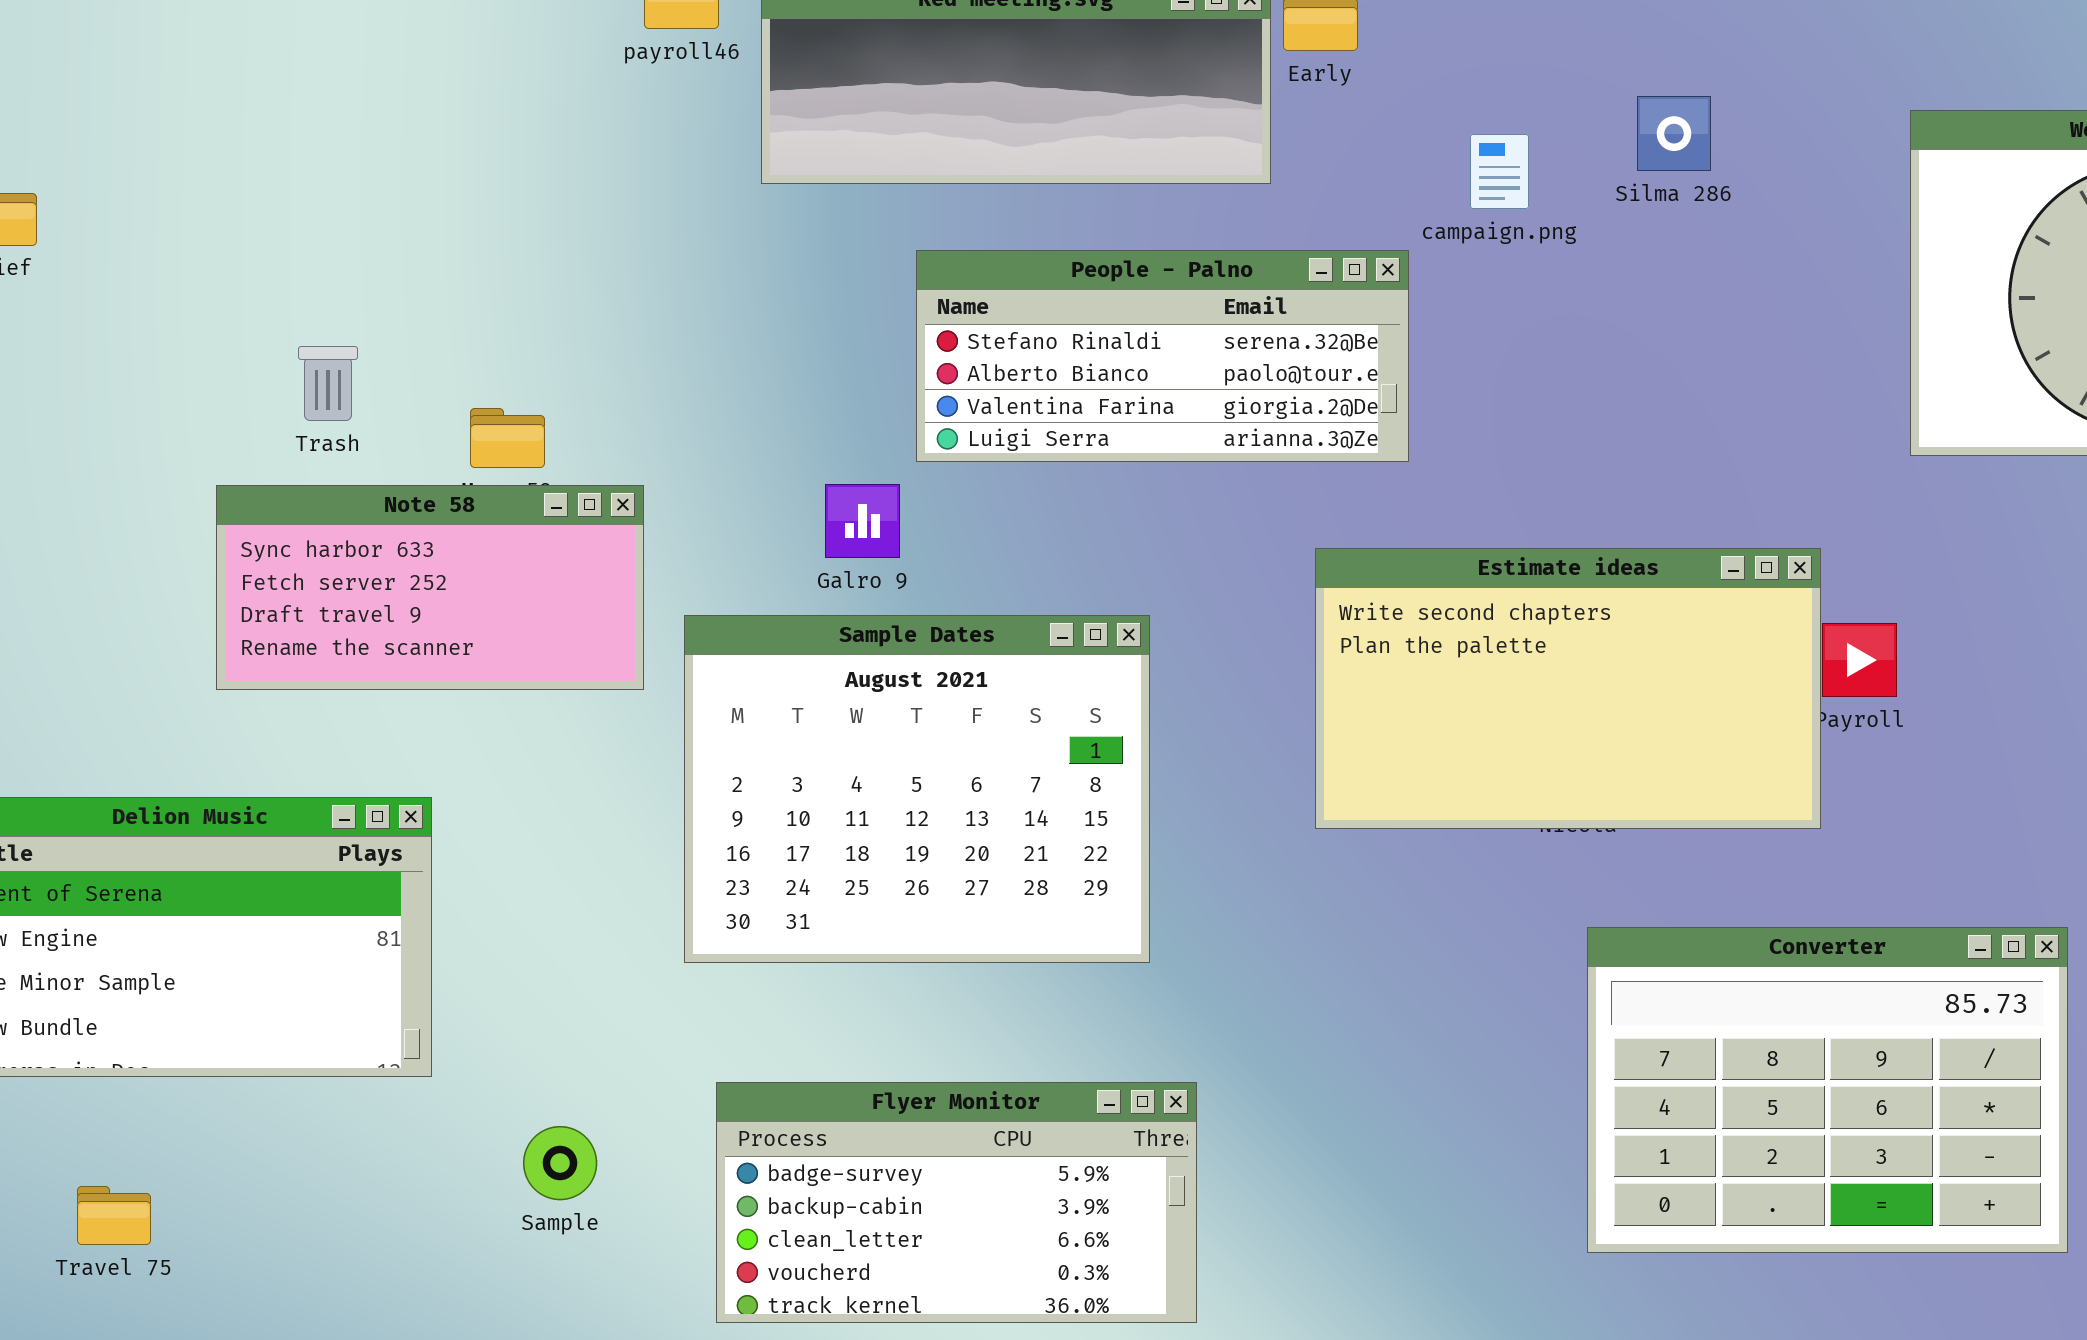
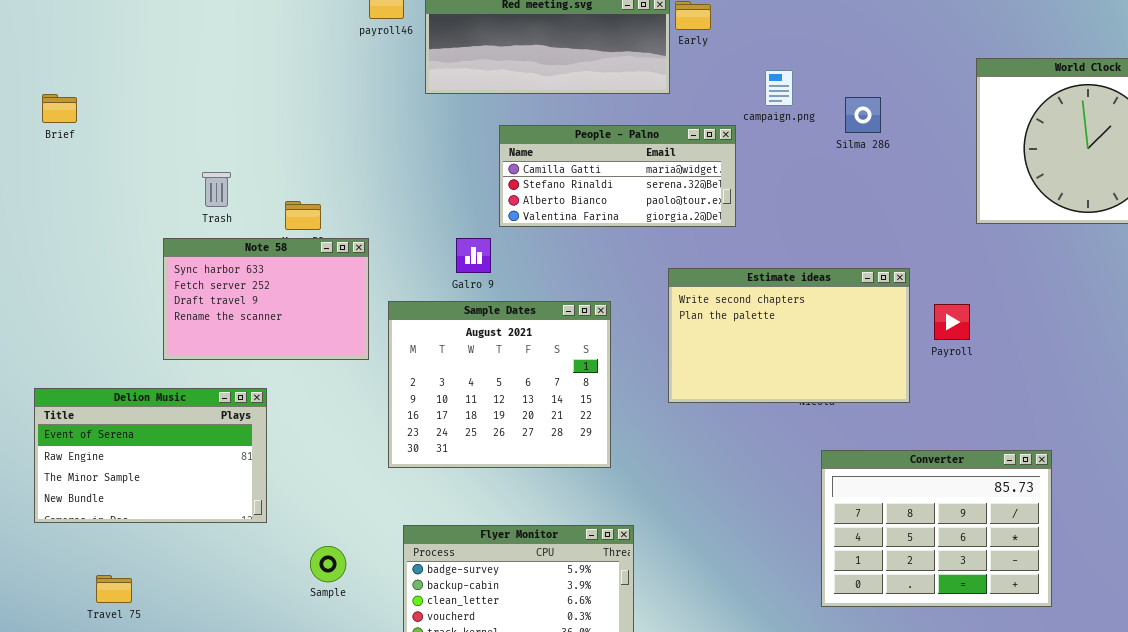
Silma 286: [1637,96,1711,171] -> [845,97,881,133], moved
People - Palno: [916,250,1409,462] -> [499,125,736,227], scrolled up 1 row
Note 58: [216,485,644,690] -> [163,238,369,360], resized
Estimate ideas: [1315,548,1821,829] -> [668,268,910,403], moved

